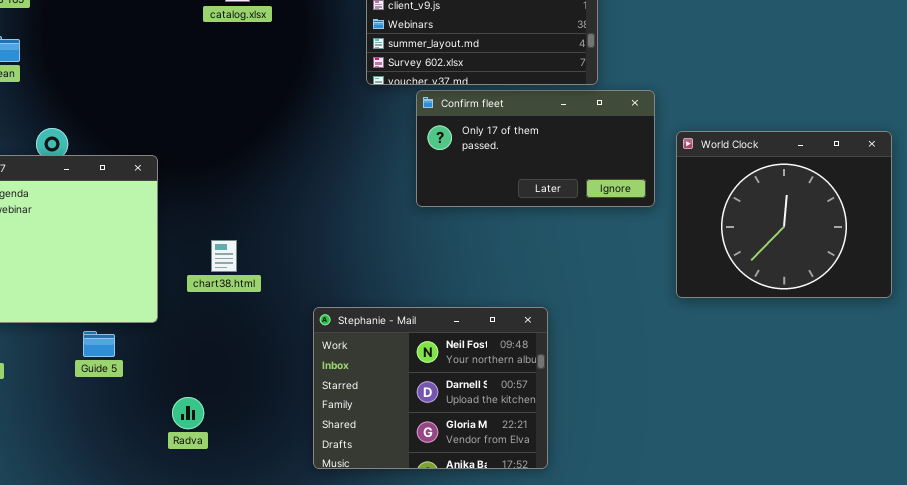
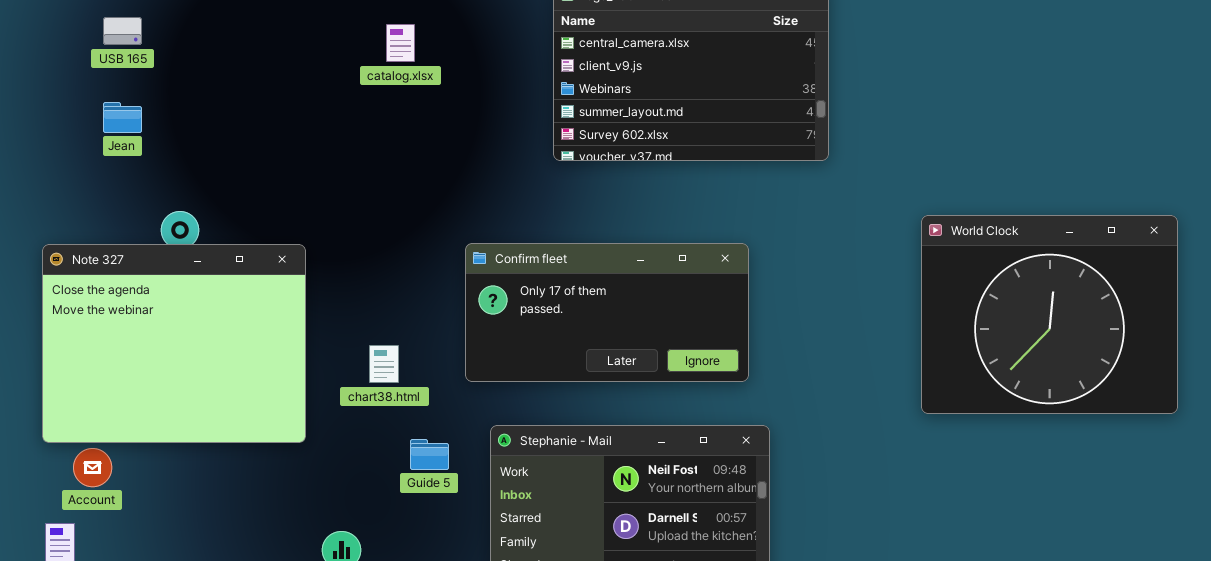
Confirm fleet: [416,90,655,207] -> [465,243,749,382], moved
Guide 5: [83,331,115,357] -> [410,439,449,470], moved

